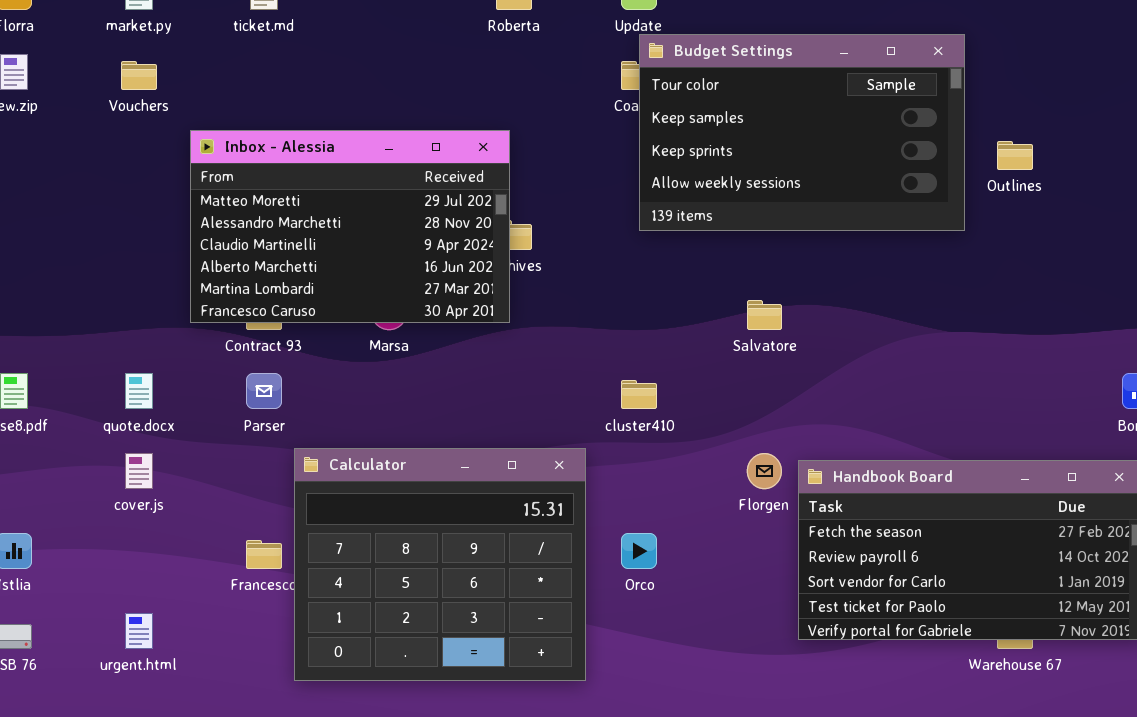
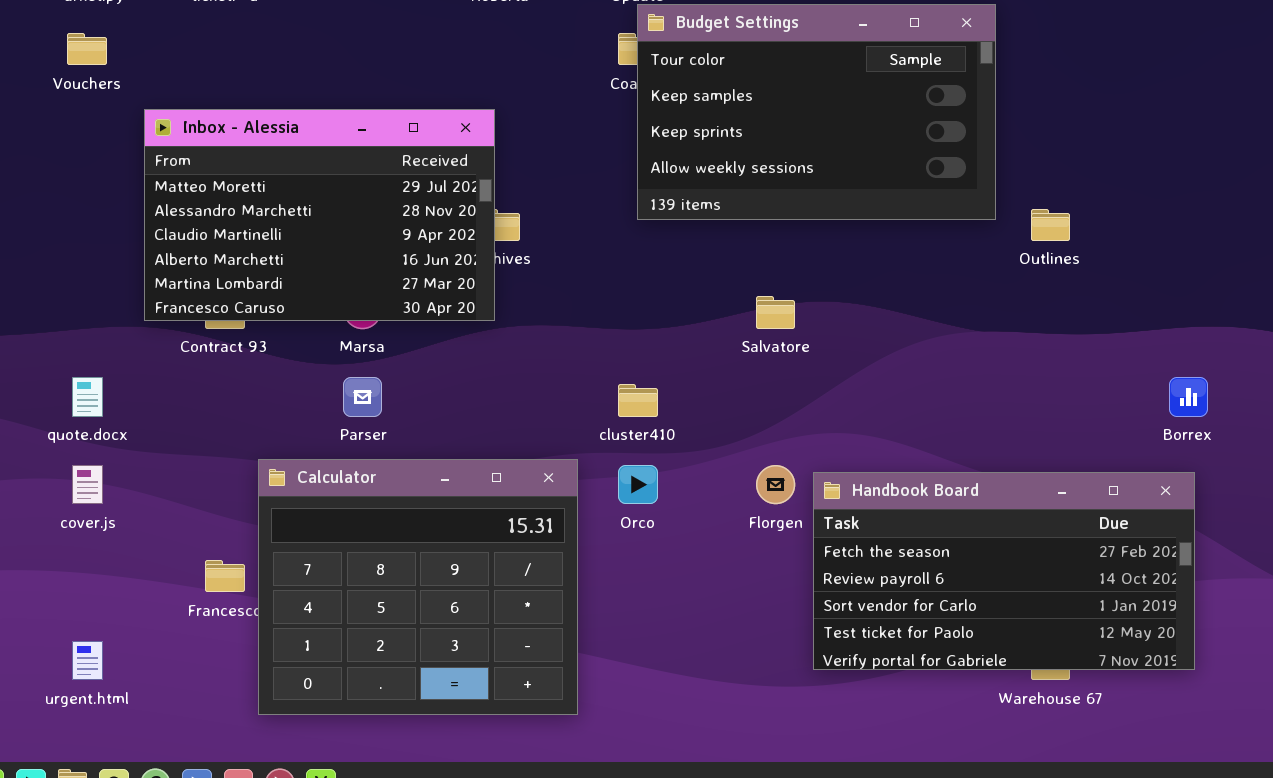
Outlines: [997,141,1033,170] -> [1031,209,1070,241], moved
Parser: [246,373,282,409] -> [343,377,382,417], moved
Orco: [621,533,657,569] -> [618,465,658,504], moved

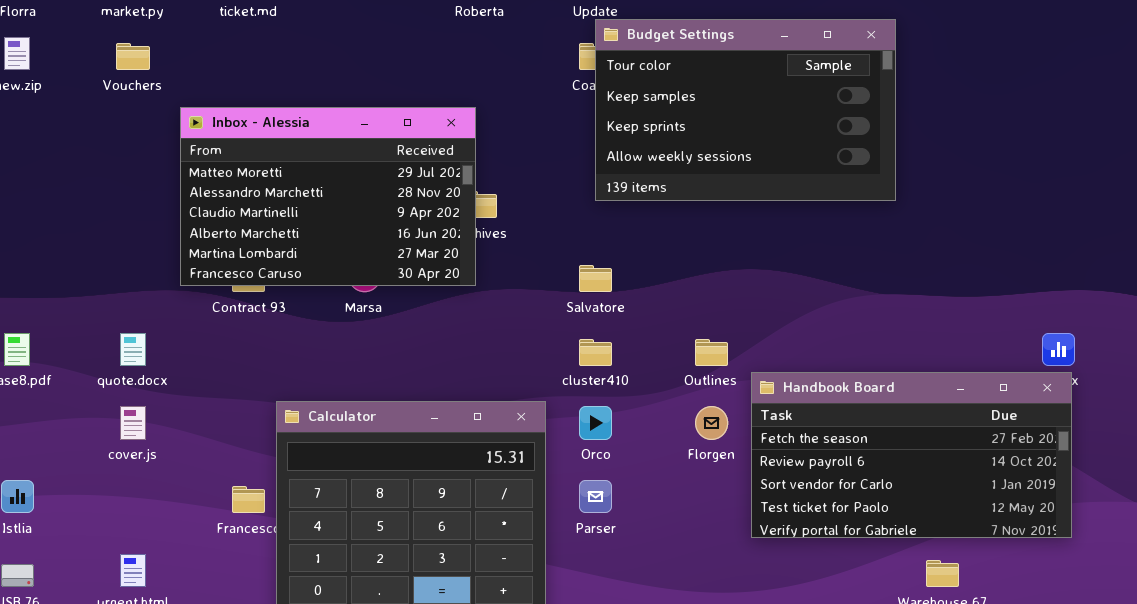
Outlines: [1031,209,1070,241] -> [695,339,728,366], moved
Salvatore: [756,296,795,329] -> [579,265,612,292], moved
Parser: [343,377,382,417] -> [579,480,612,513], moved
Handbook Board: [813,472,1195,670] -> [751,372,1072,538], moved

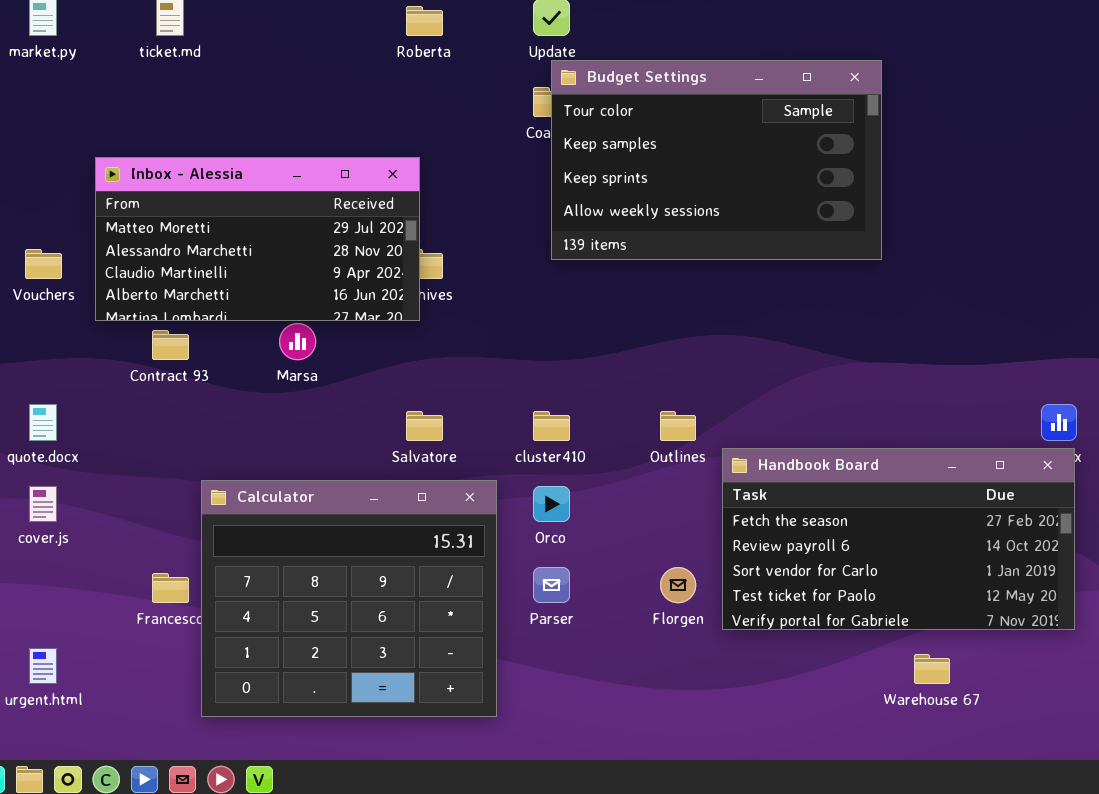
Vouchers: [116,43,150,70] -> [25,249,62,279], moved
Inbox - Alessia: [180,107,476,286] -> [95,157,420,321], resized
Salvatore: [579,265,612,292] -> [406,411,443,441], moved
Florgen: [695,406,728,440] -> [660,567,696,603], moved

